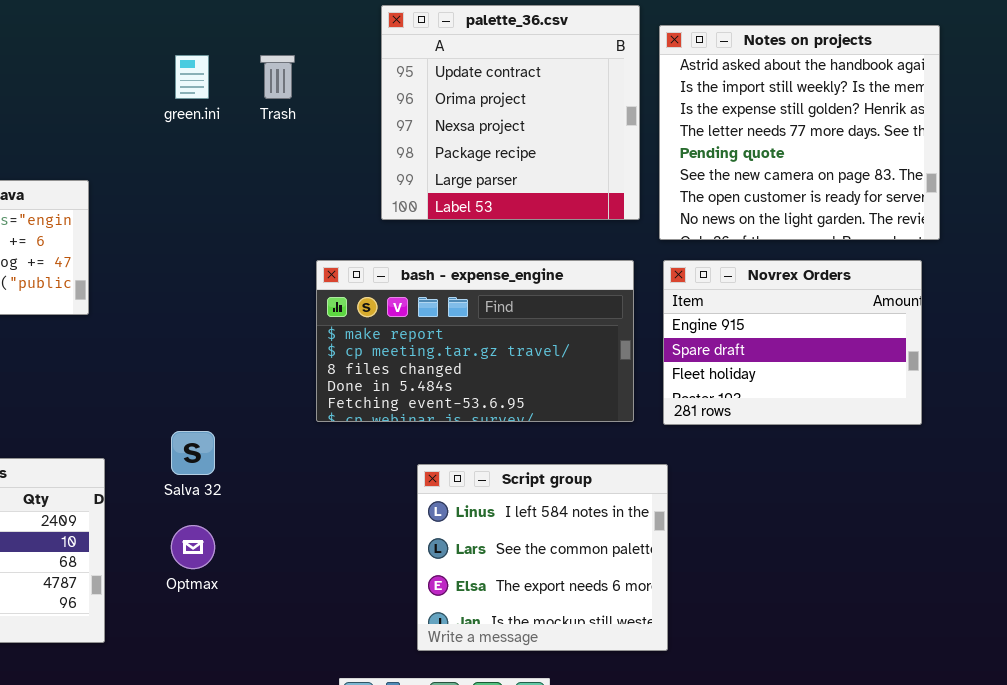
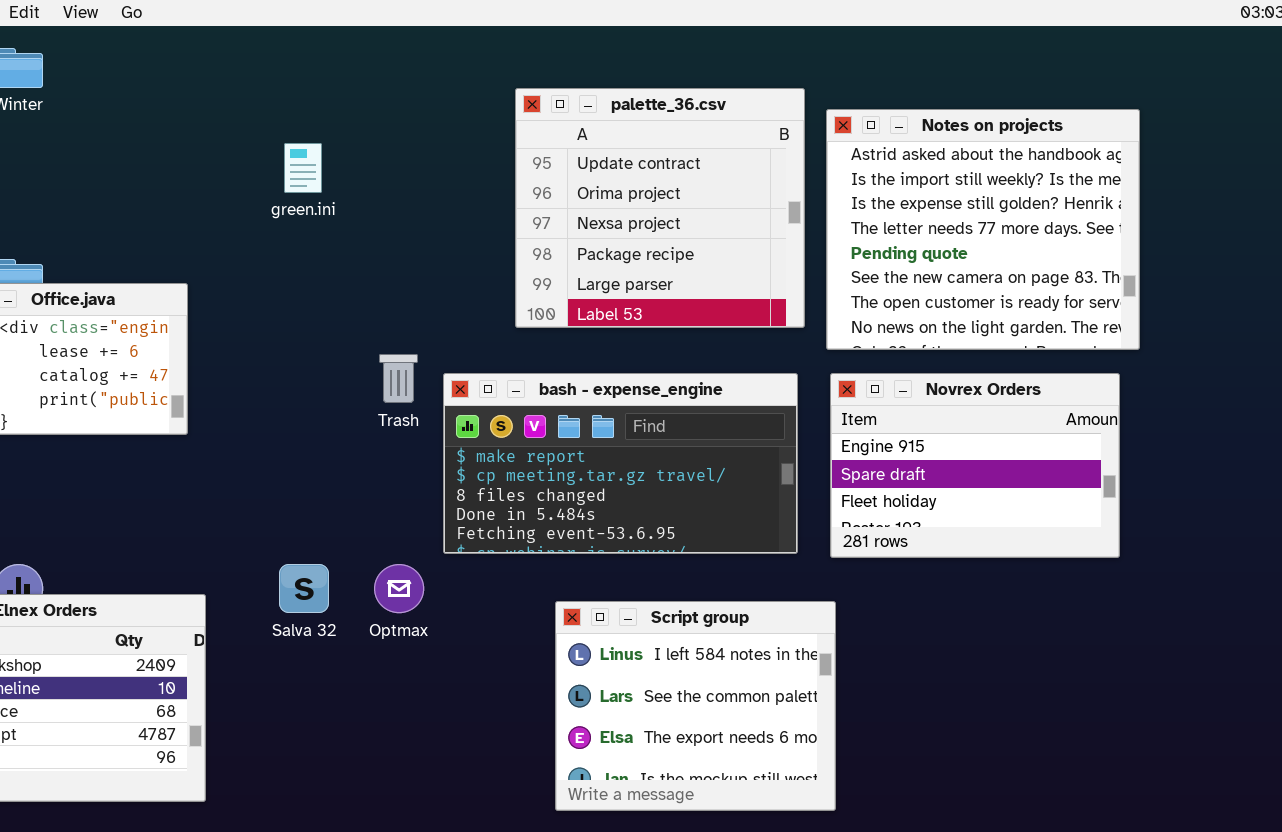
Trash: [260,55,295,99] -> [379,354,418,403], moved
Optmax: [171,525,215,569] -> [374,564,424,613], moved

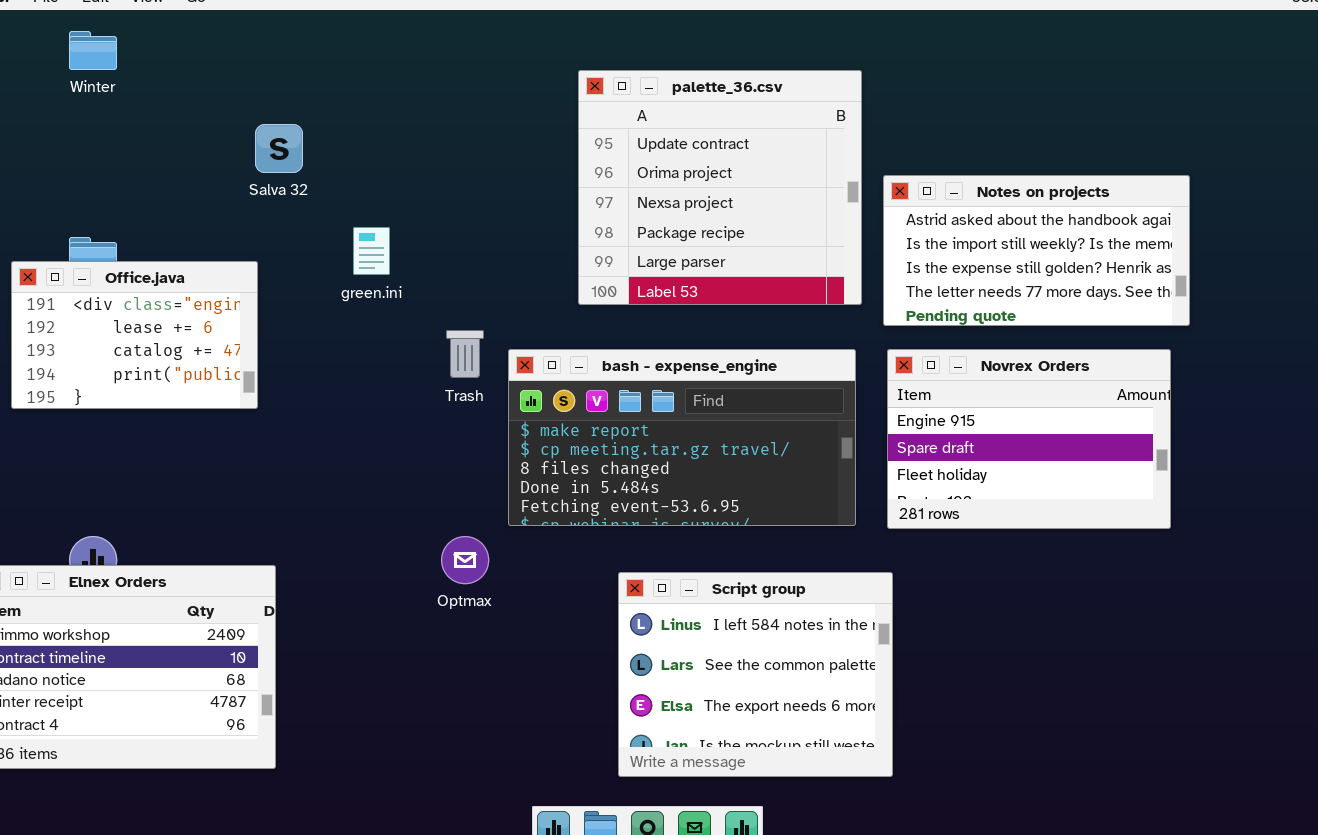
Notes on projects: [826,109,1140,350] -> [883,175,1190,326], resized
green.ini: [284,143,322,193] -> [353,227,390,275], moved
Salva 32: [279,564,329,613] -> [255,124,303,173], moved

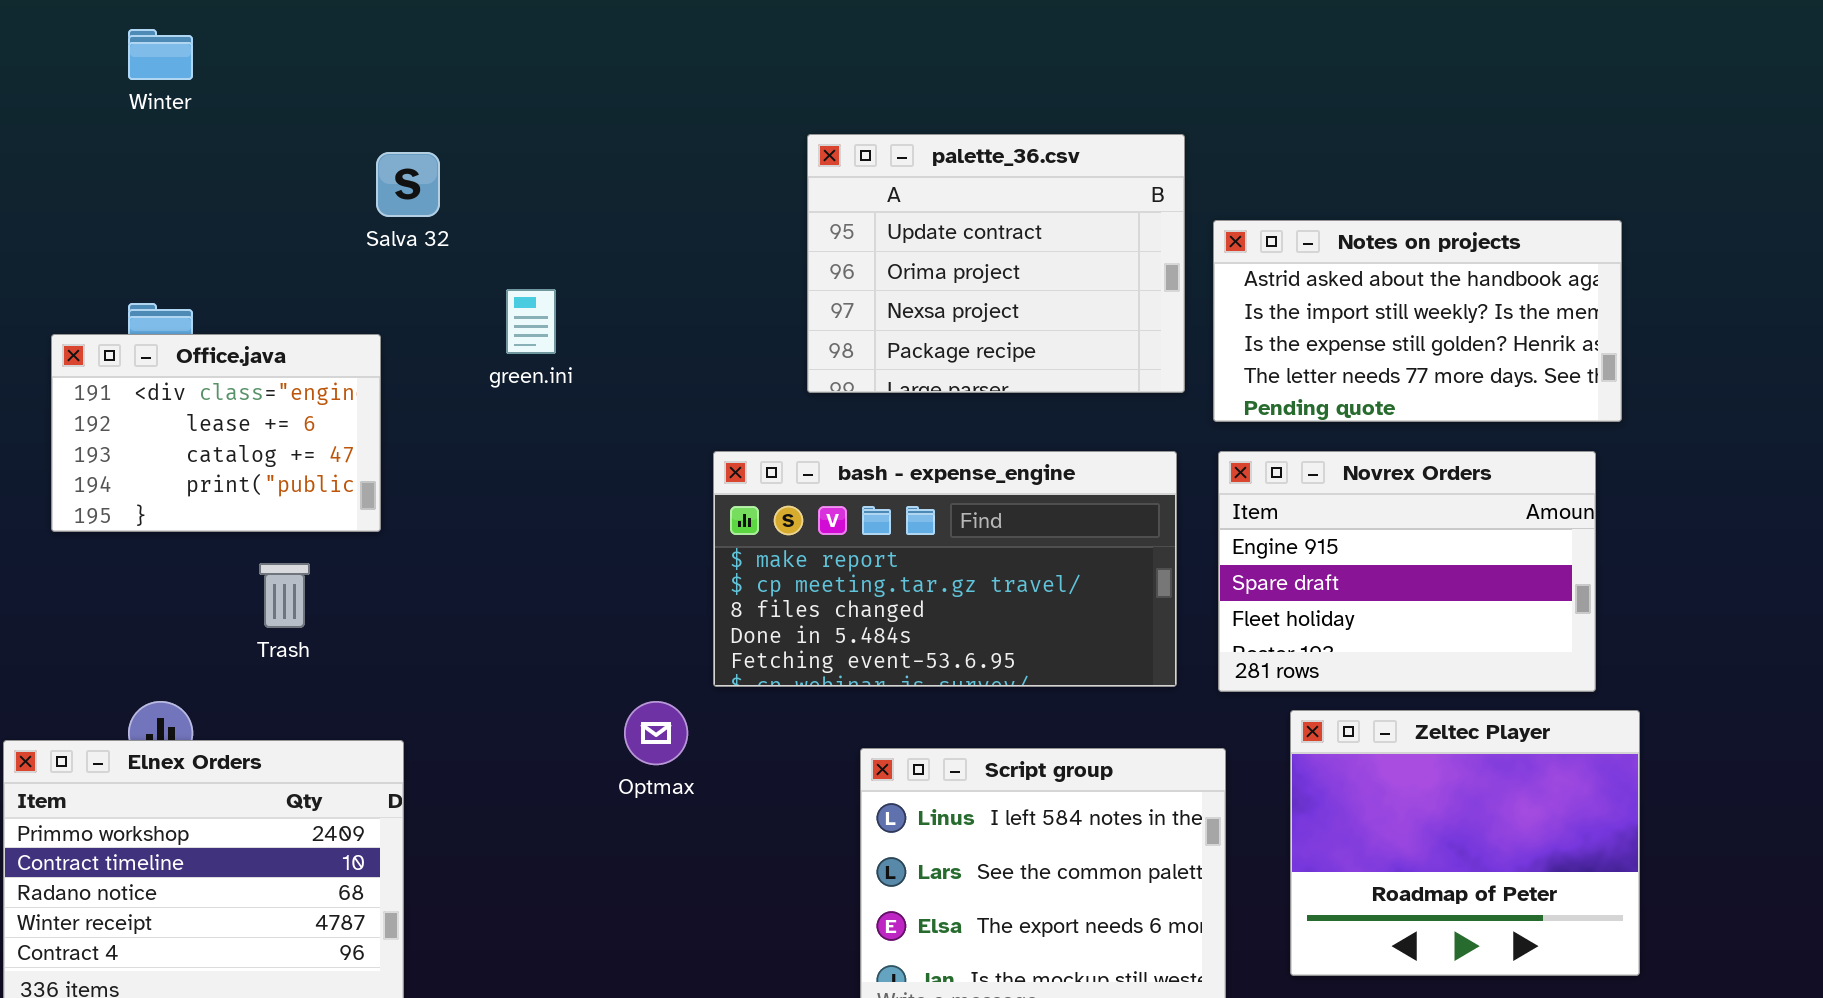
palette_36.csv: [578,70,862,305] -> [807,134,1185,393], resized
Trash: [446,330,484,378] -> [259,563,310,628], moved
Zeltec Player: none -> [1290,710,1640,976], opened

